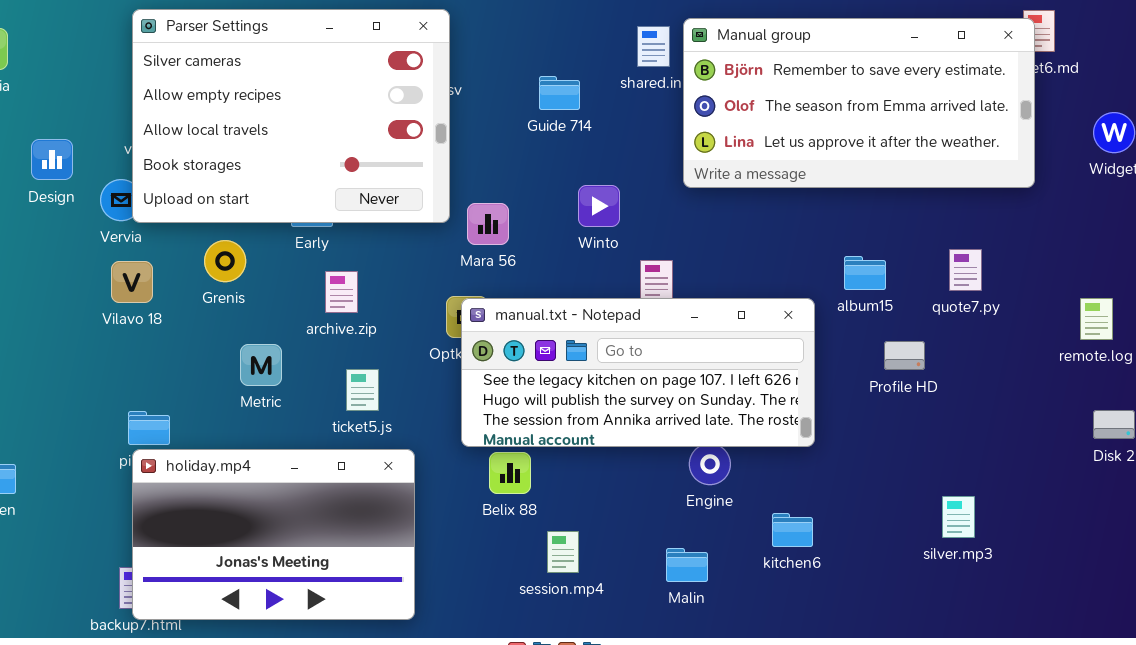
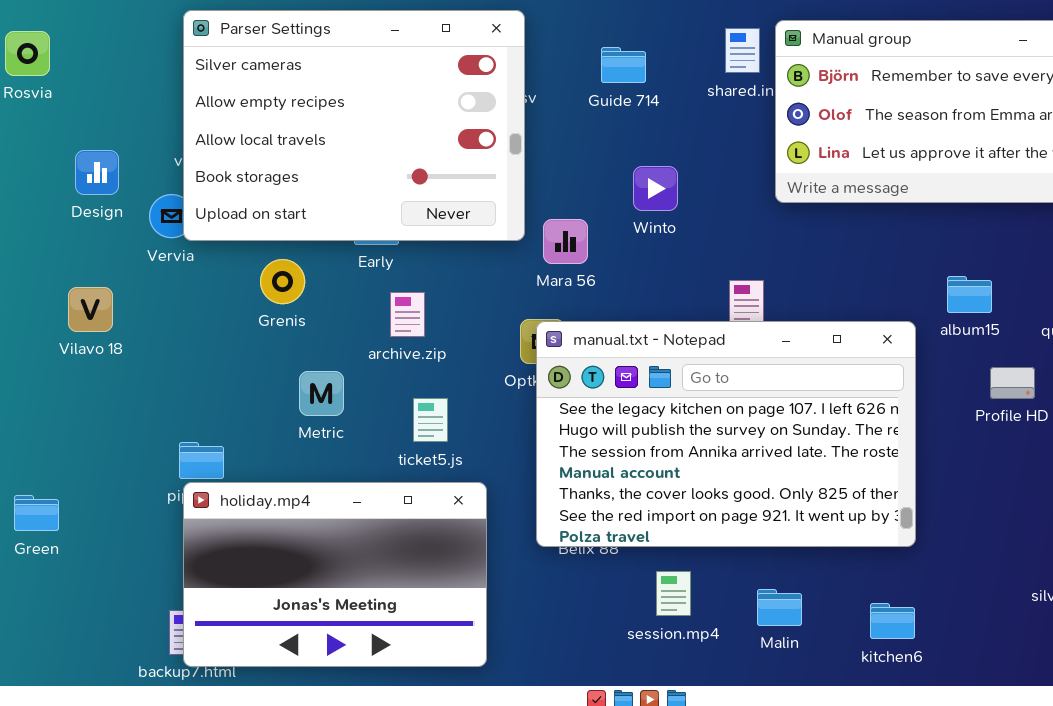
Guide 714: [539,76,580,110] -> [601,47,646,83], moved
Winto: [578,185,620,227] -> [633,166,678,211], moved
Vilavo 18: [111,261,153,303] -> [68,287,113,332], moved
manual.txt - Notepad: [461,298,815,447] -> [536,321,916,547], resized
kitchen6: [772,513,813,547] -> [870,603,915,639], moved
session.mp4: [547,531,579,573] -> [656,571,691,616], moved

